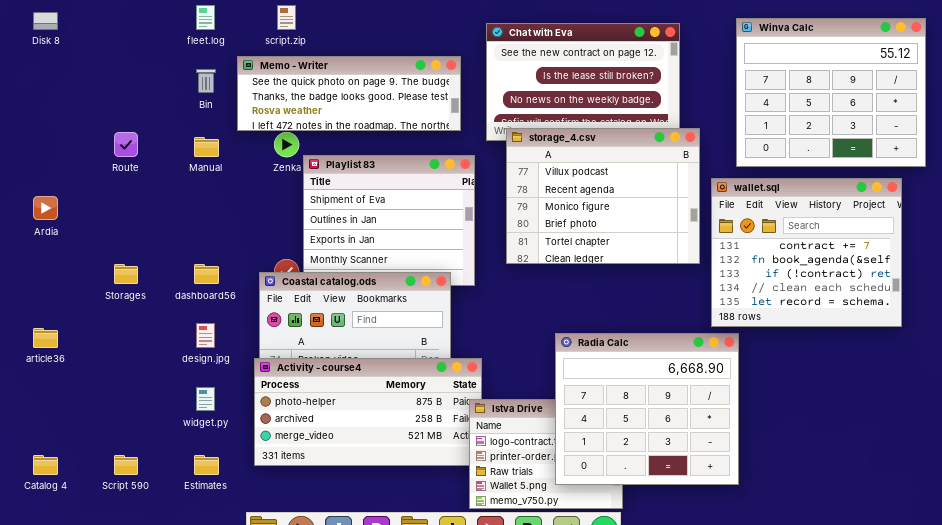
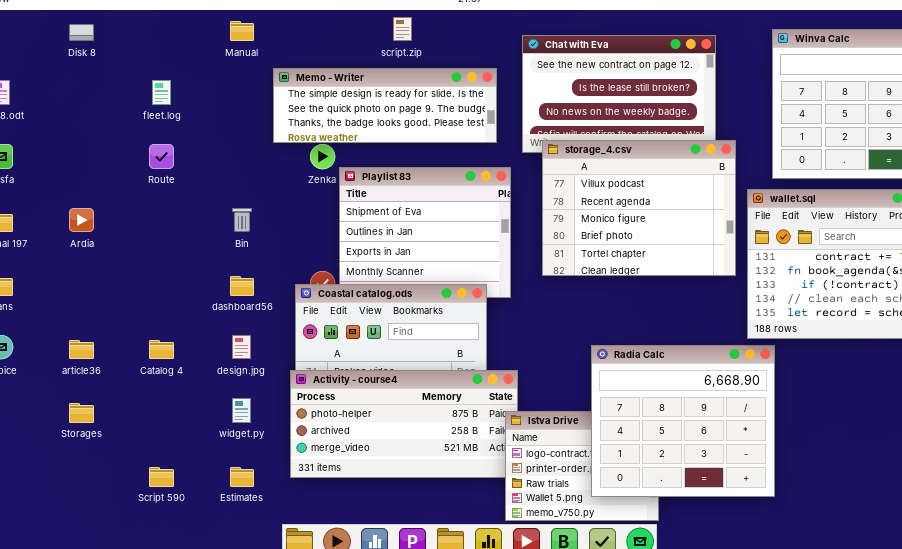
fleet.log: [196,5,215,30] -> [152,80,171,105], moved
script.zip: [277,5,296,30] -> [393,17,412,41], moved
Memo - Writer: [237,56,461,131] -> [273,68,497,143], scrolled up 1 row
Bin: [196,69,216,93] -> [232,208,252,232], moved
Manual: [194,137,219,157] -> [230,21,254,41], moved
Storages: [114,264,138,284] -> [69,403,94,423], moved
Catalog 4: [33,455,58,475] -> [149,340,174,359], moved

